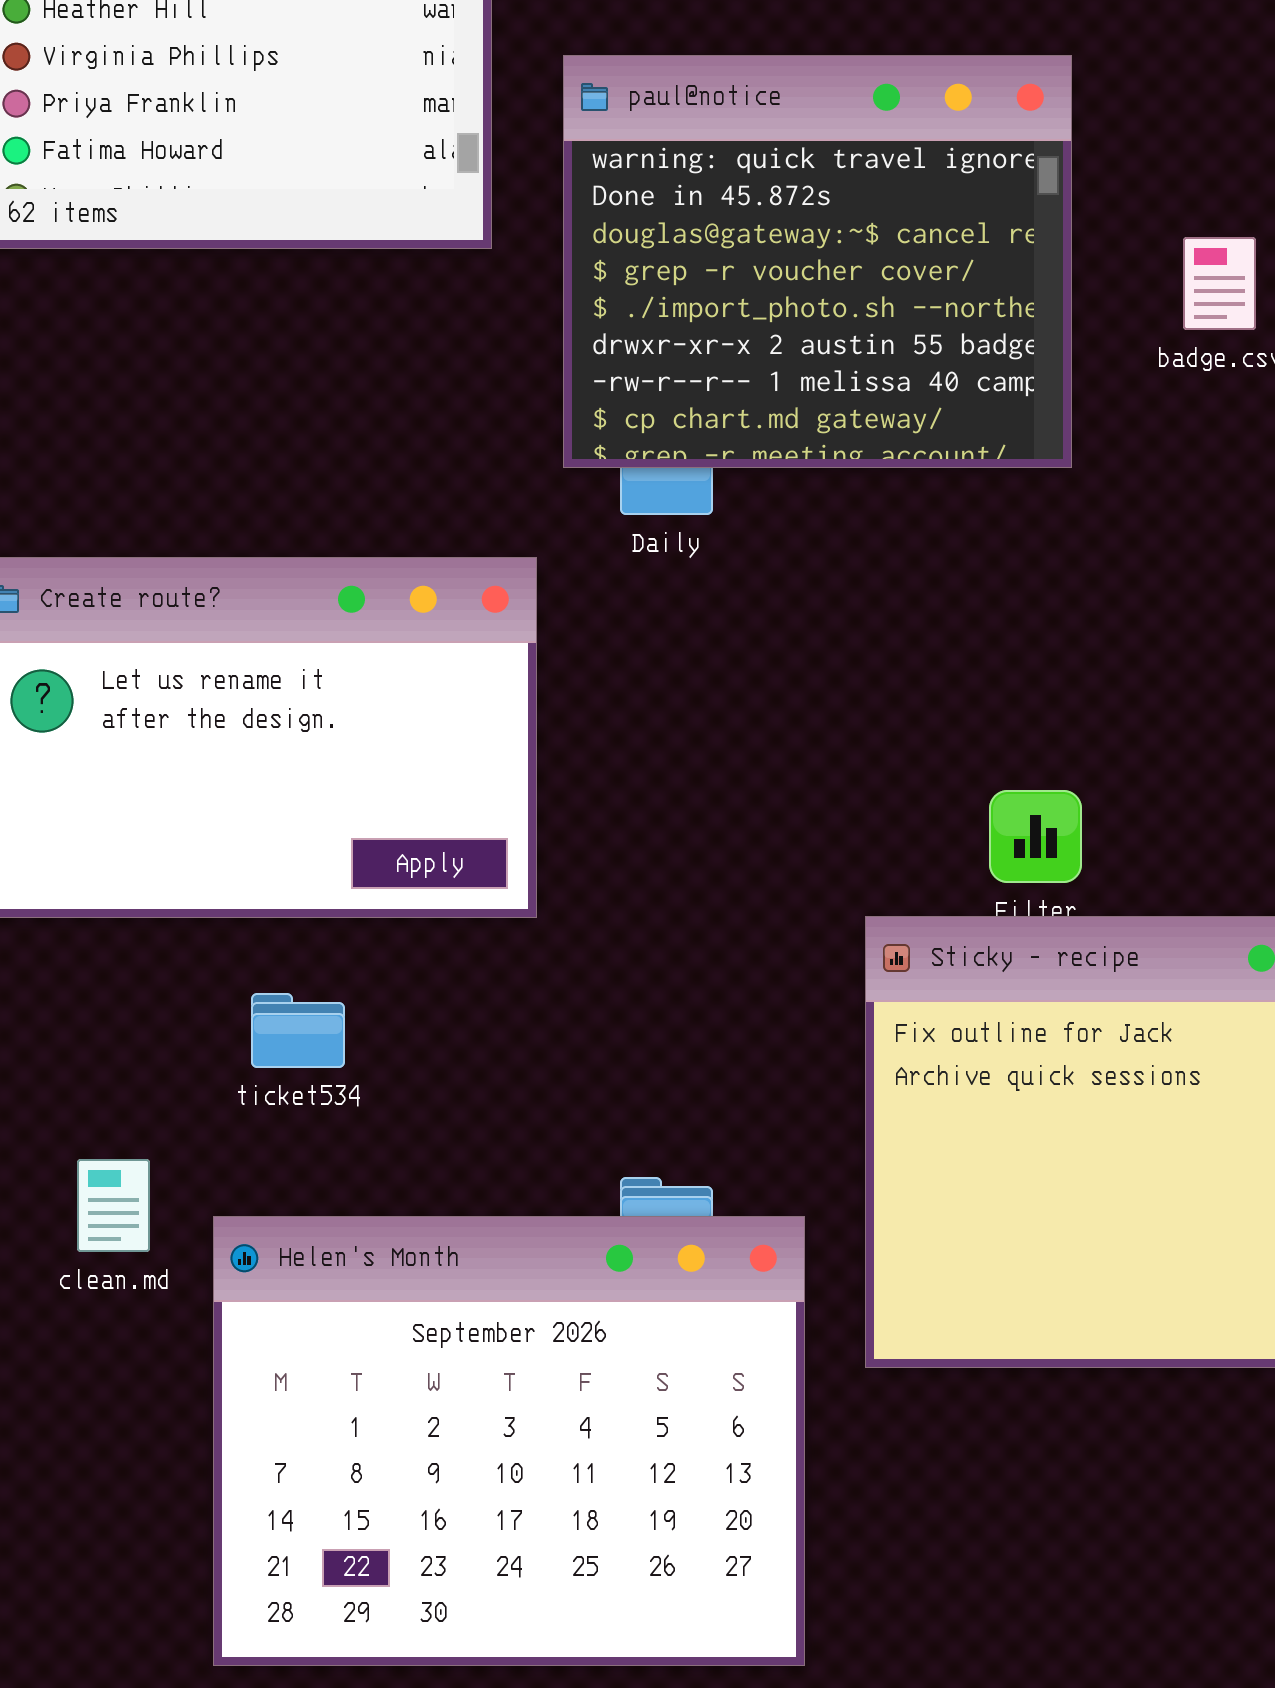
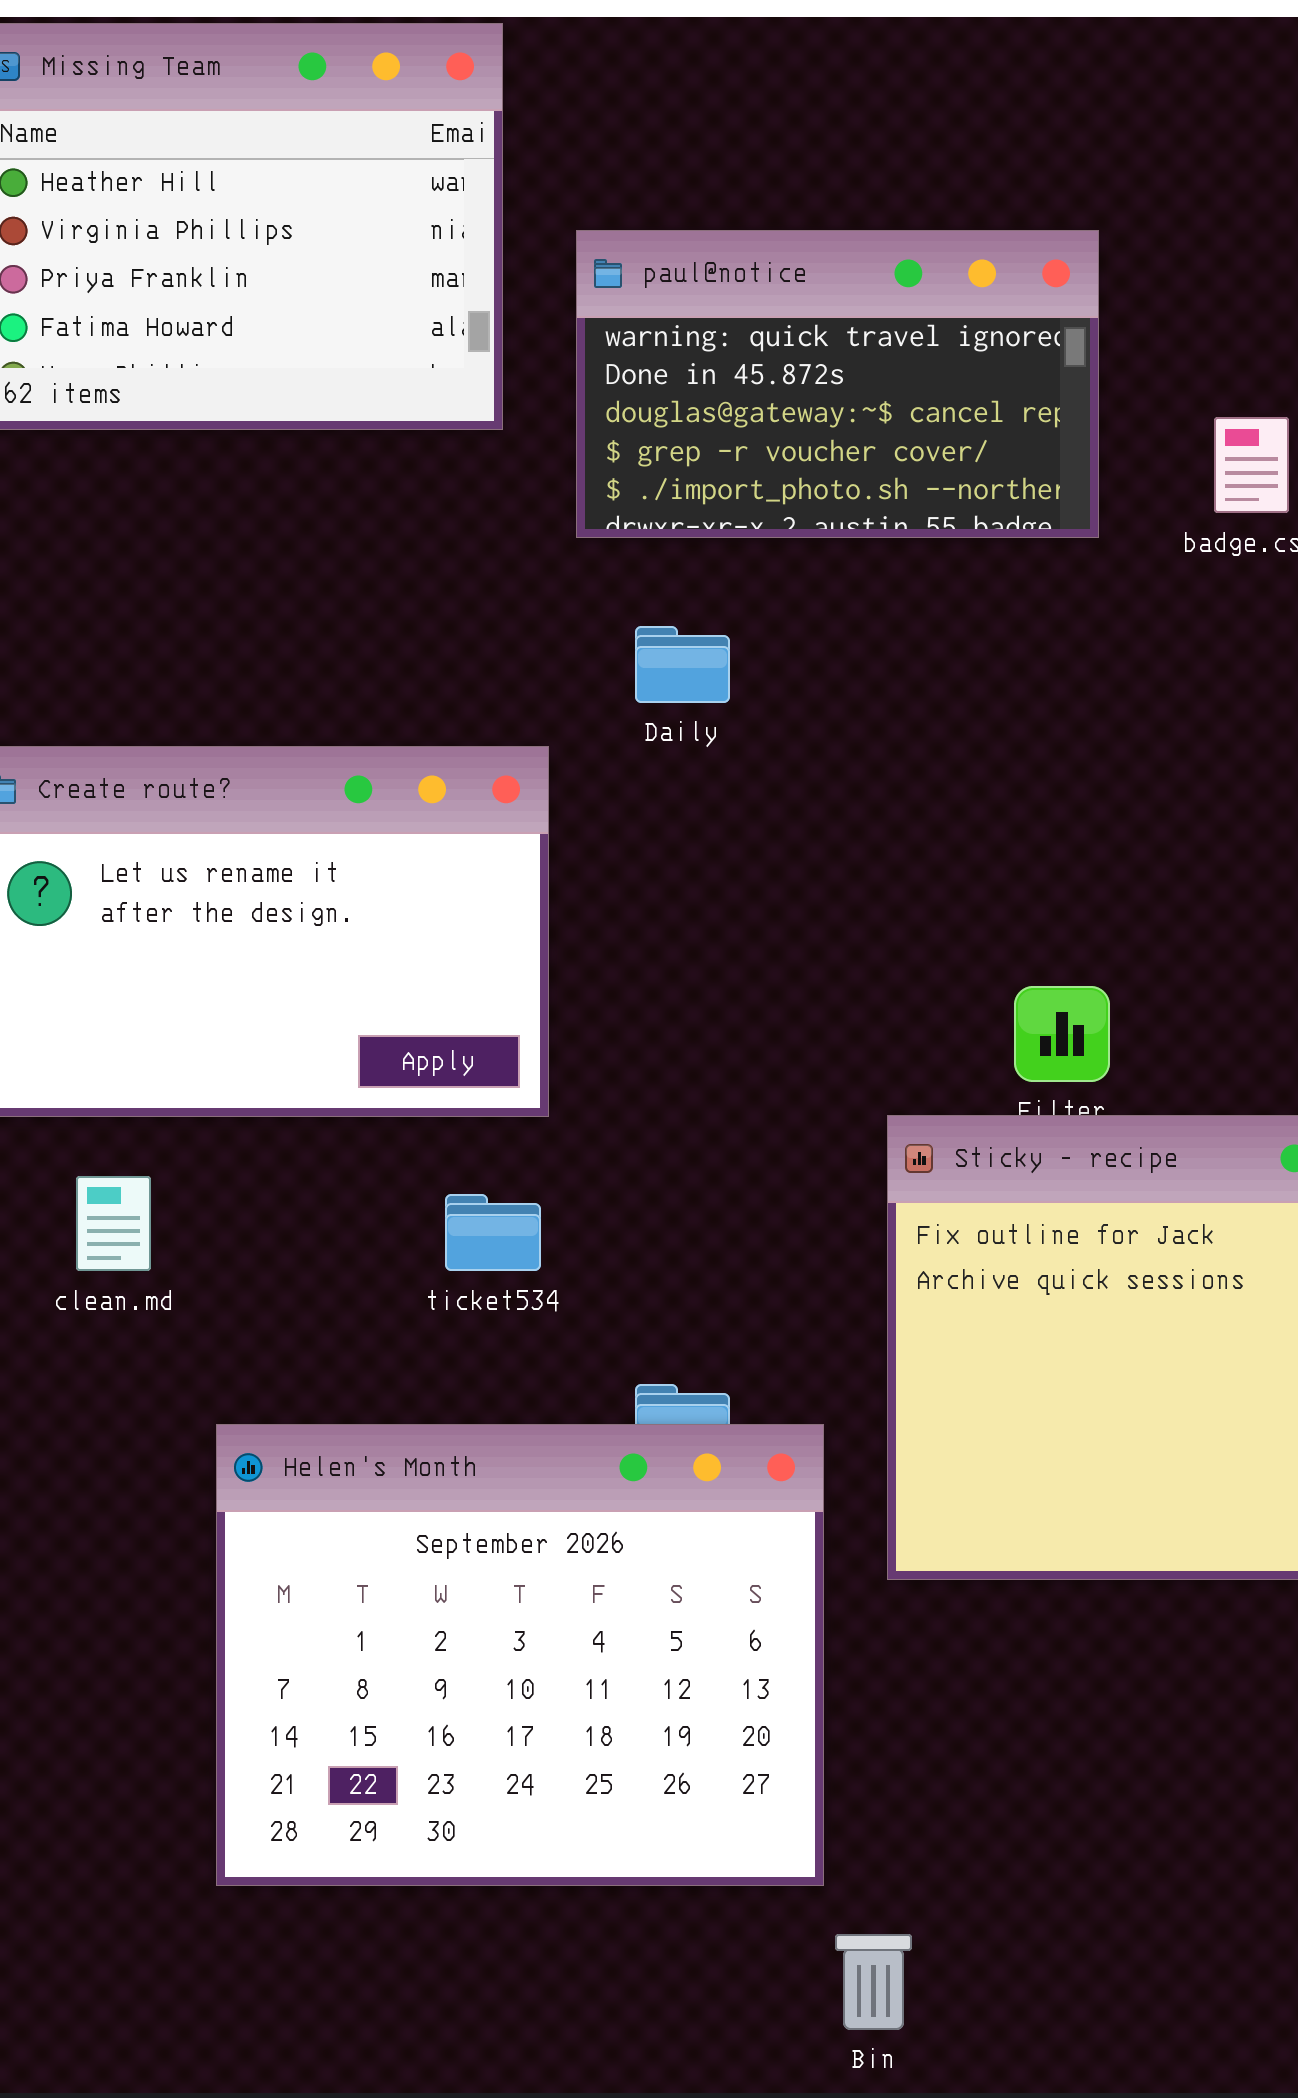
paul@notice: [563,55,1072,468] -> [576,230,1099,538], resized
ticket534: [251,993,345,1068] -> [445,1194,541,1271], moved
clean.md: [77,1159,150,1252] -> [76,1176,151,1271], moved

